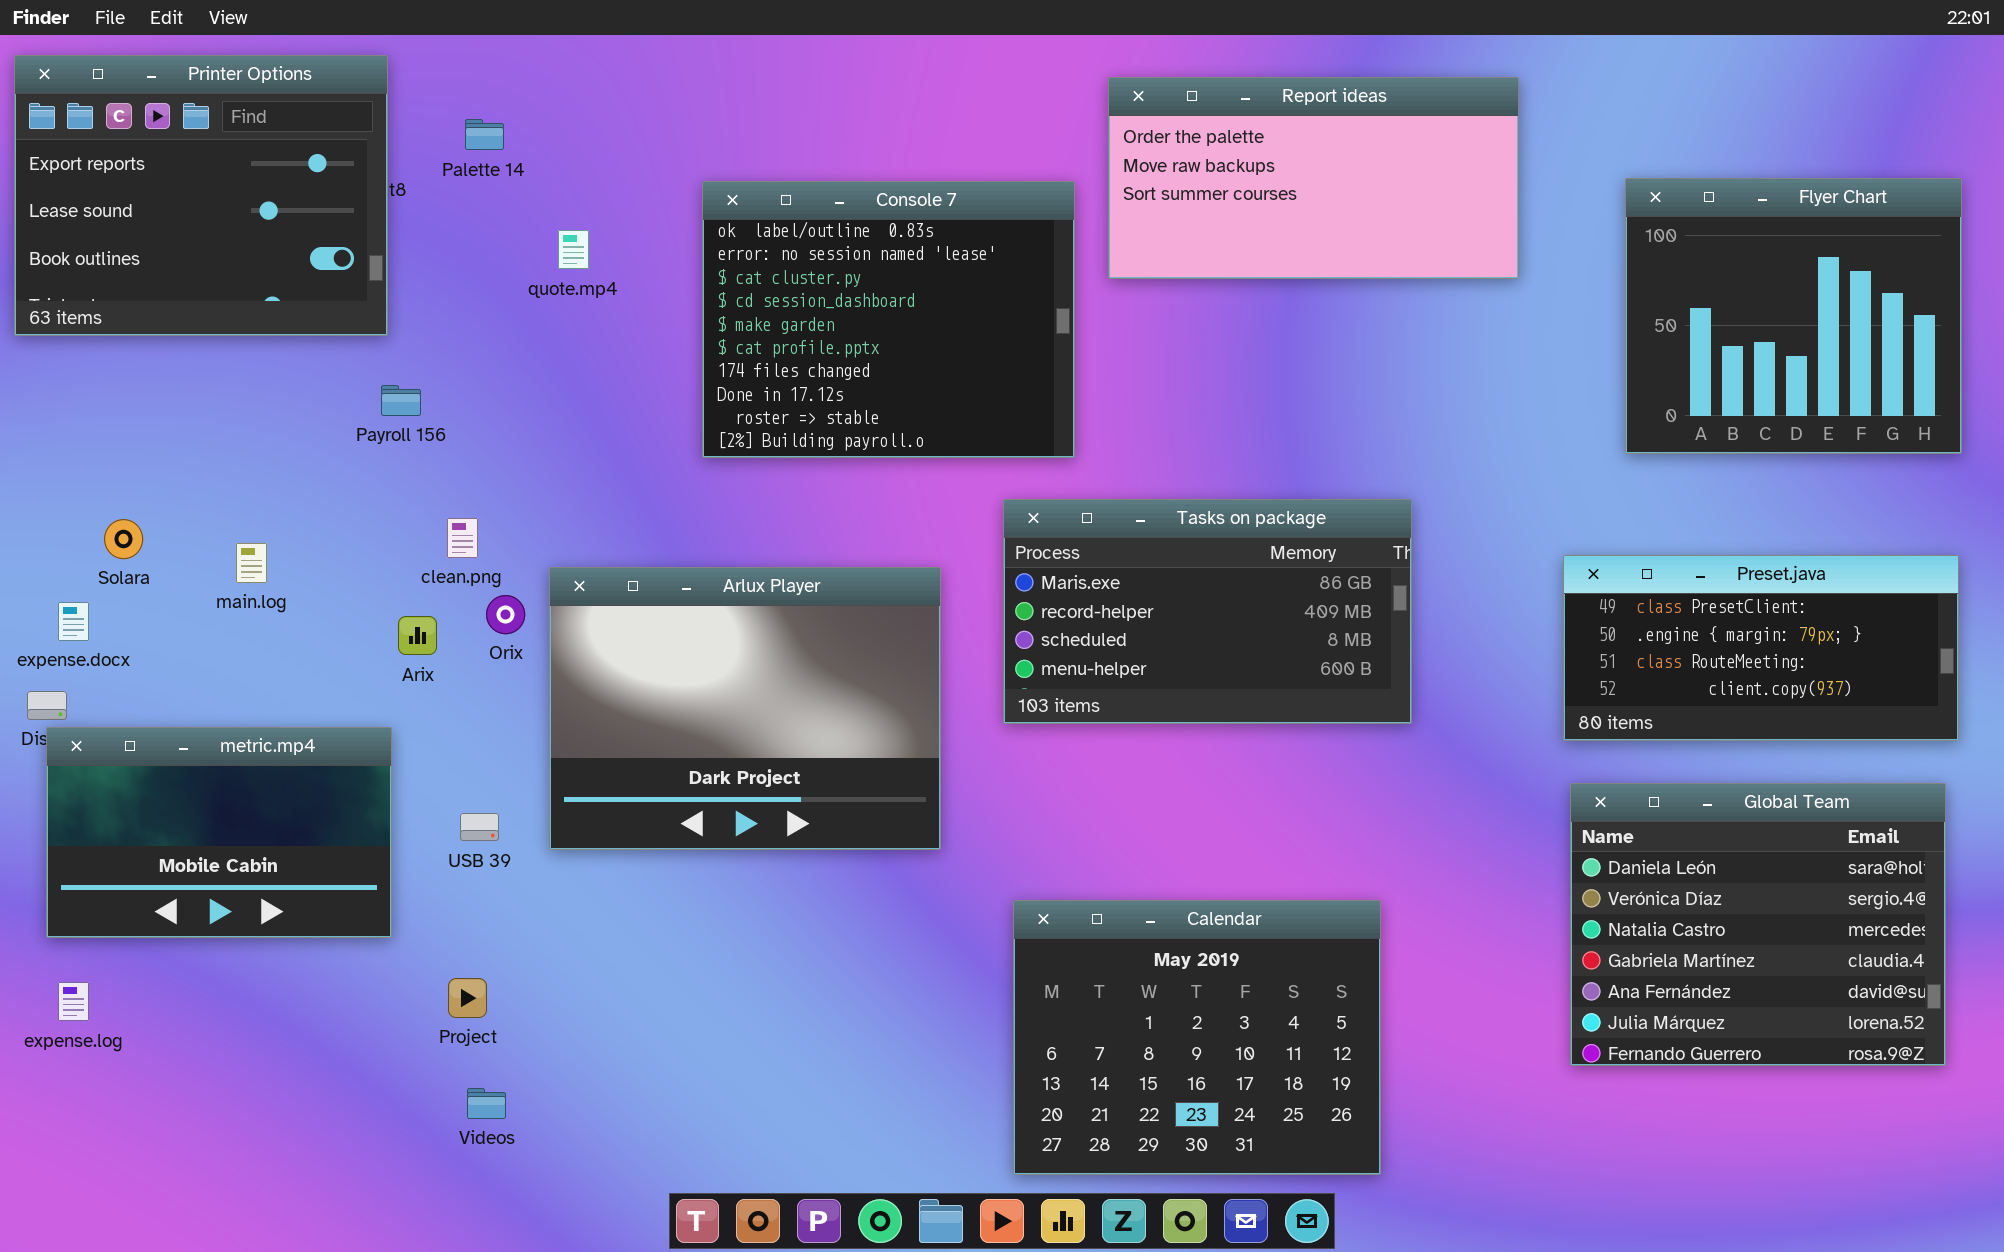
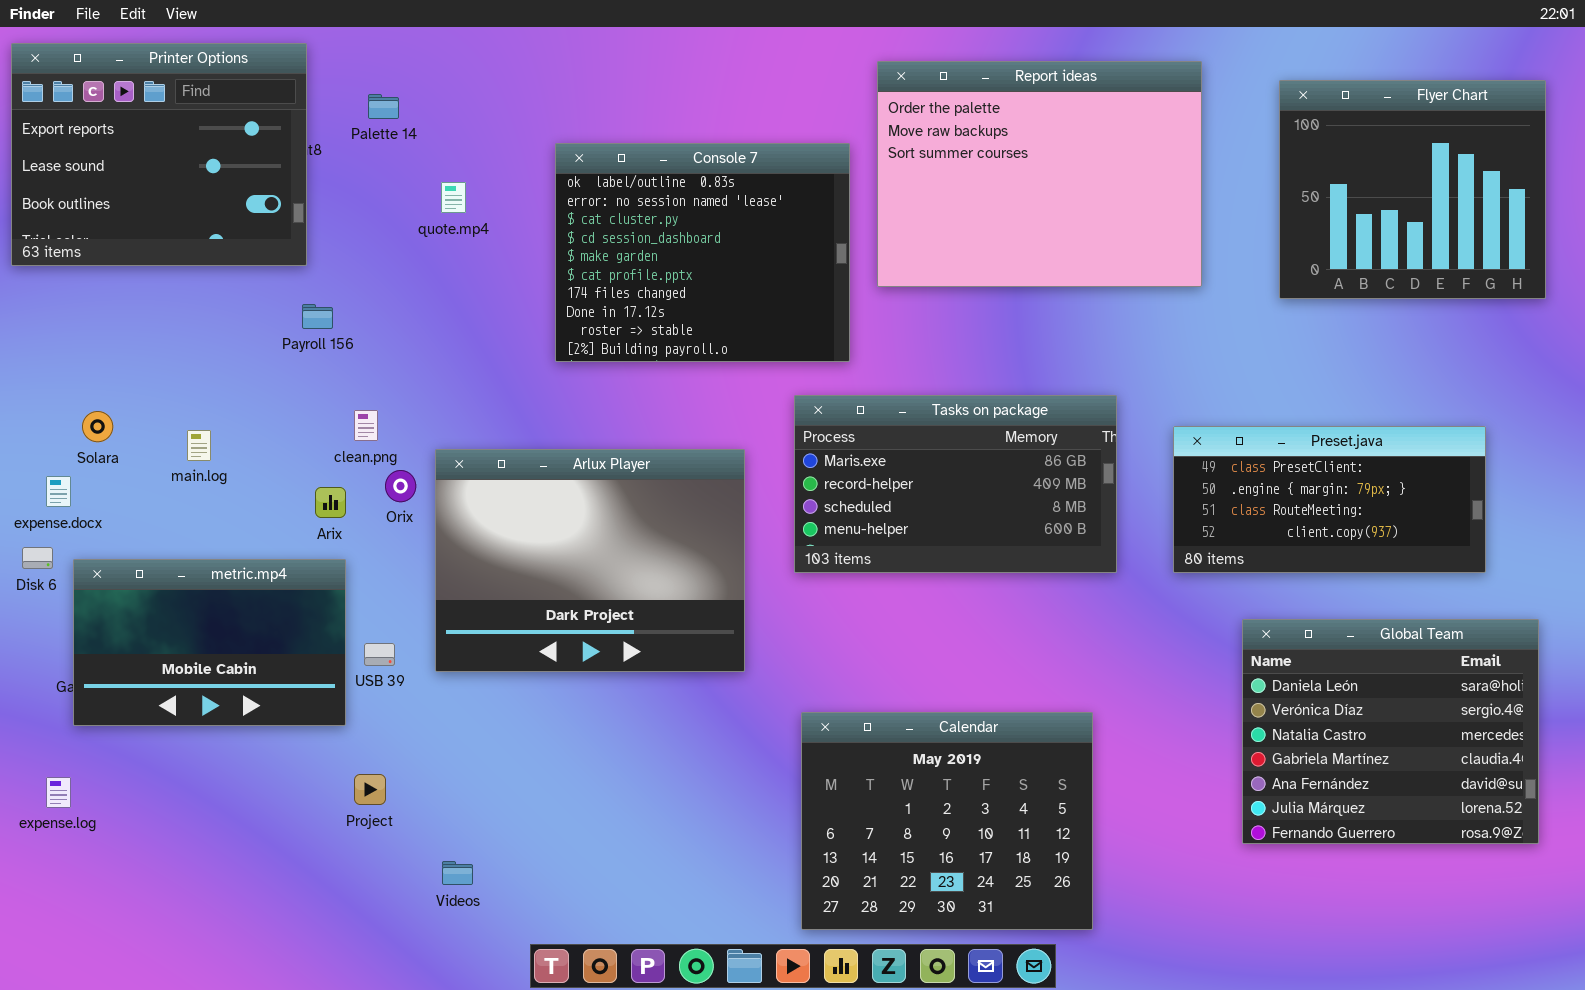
Report ideas: [1108,77,1519,279] -> [877,61,1202,287], resized
Flyer Chart: [1625,178,1962,454] -> [1279,80,1546,299], moved
Preset.java: [1563,555,1959,741] -> [1173,426,1486,573], moved
metric.mp4: [46,727,392,938] -> [73,559,346,726], moved
Videos: [467,1088,506,1119] -> [442,861,473,885], moved

